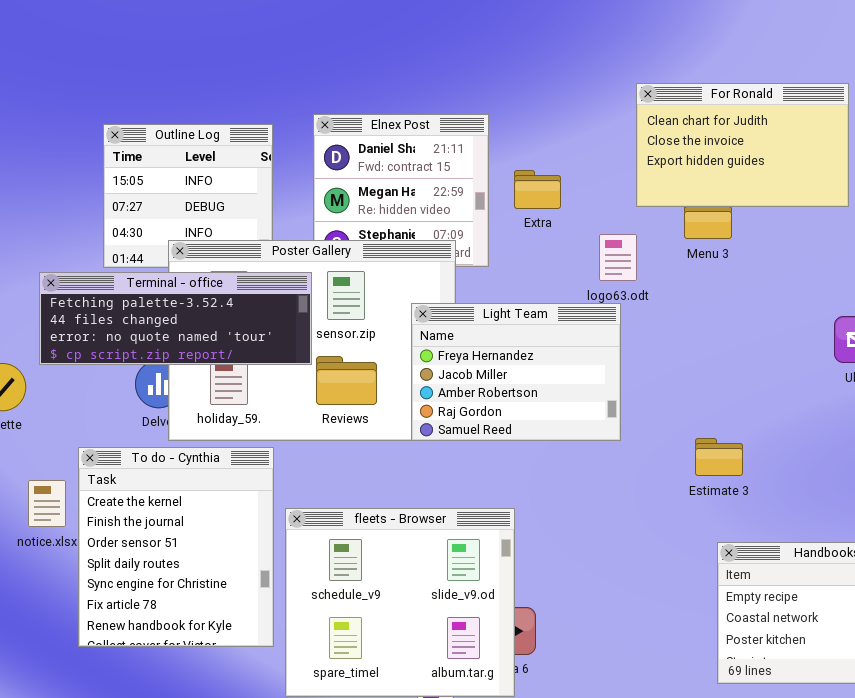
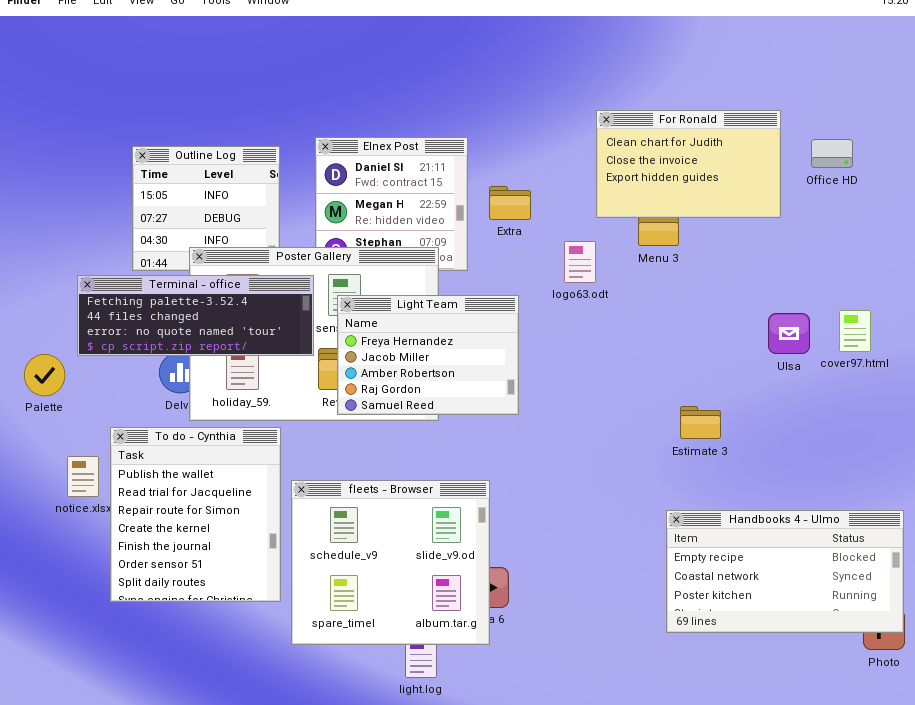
Light Team: [411,303,621,441] -> [337,295,519,415], moved
Estimate 3: [695,438,743,476] -> [680,406,721,439], moved
To do - Cynthia: [78,447,274,647] -> [110,427,281,602], scrolled up 3 rows

